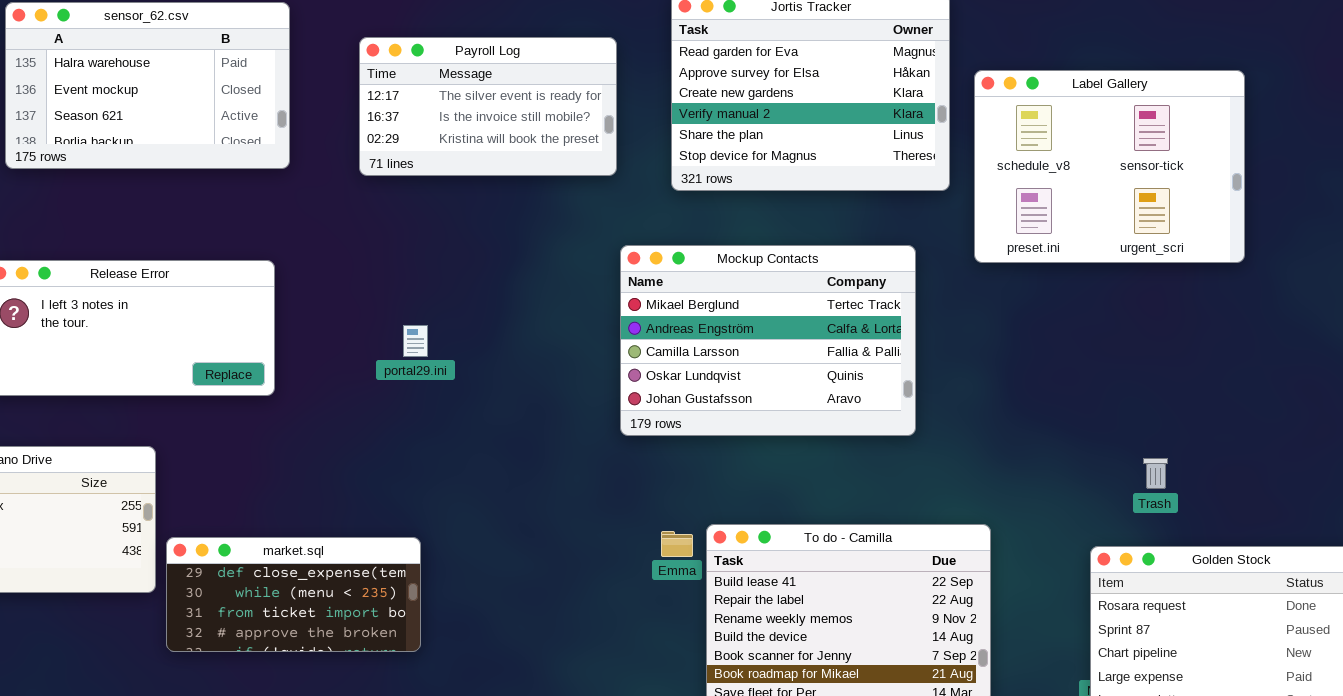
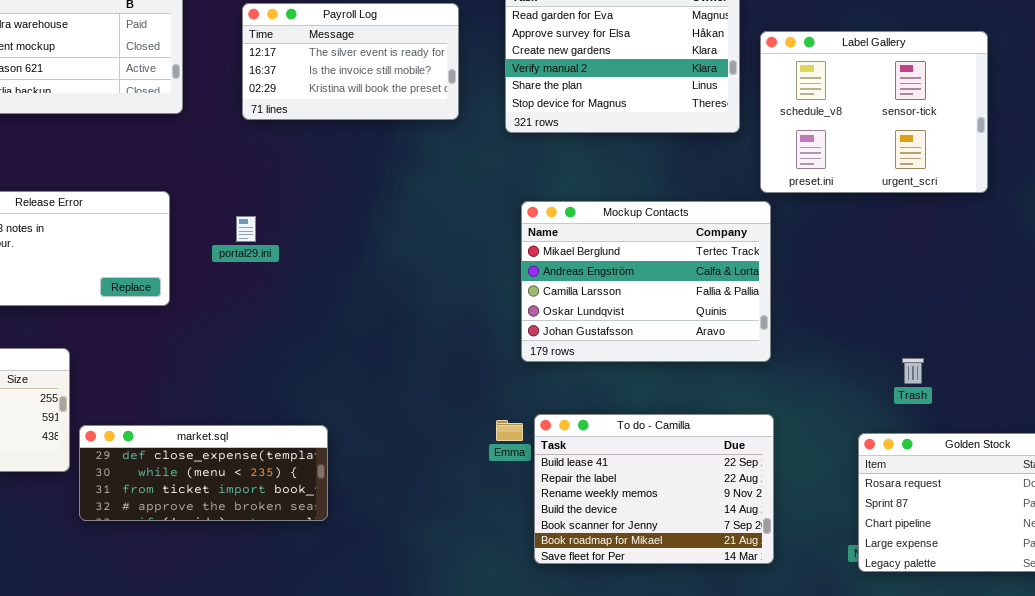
Mockup Contacts: [620,245,916,436] -> [521,201,771,362], moved
portal29.ini: [403,325,428,357] -> [236,216,256,242], moved
market.sql: [166,537,421,652] -> [79,425,328,521], resized

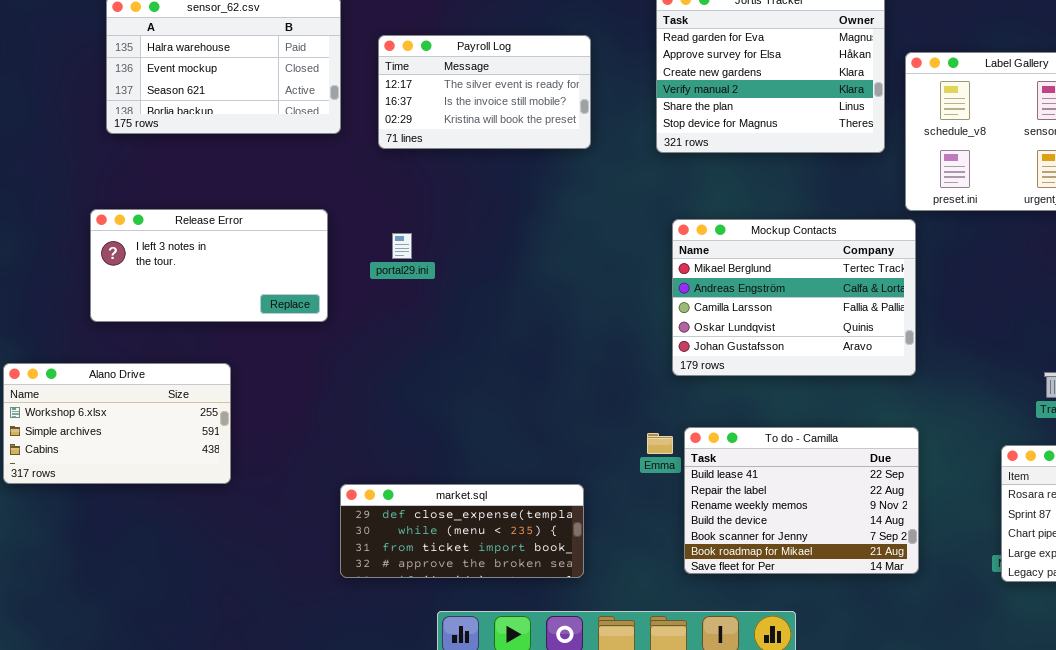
Payroll Log: [242,3,459,120] -> [378,35,591,149], moved
market.sql: [79,425,328,521] -> [340,484,584,578], moved

